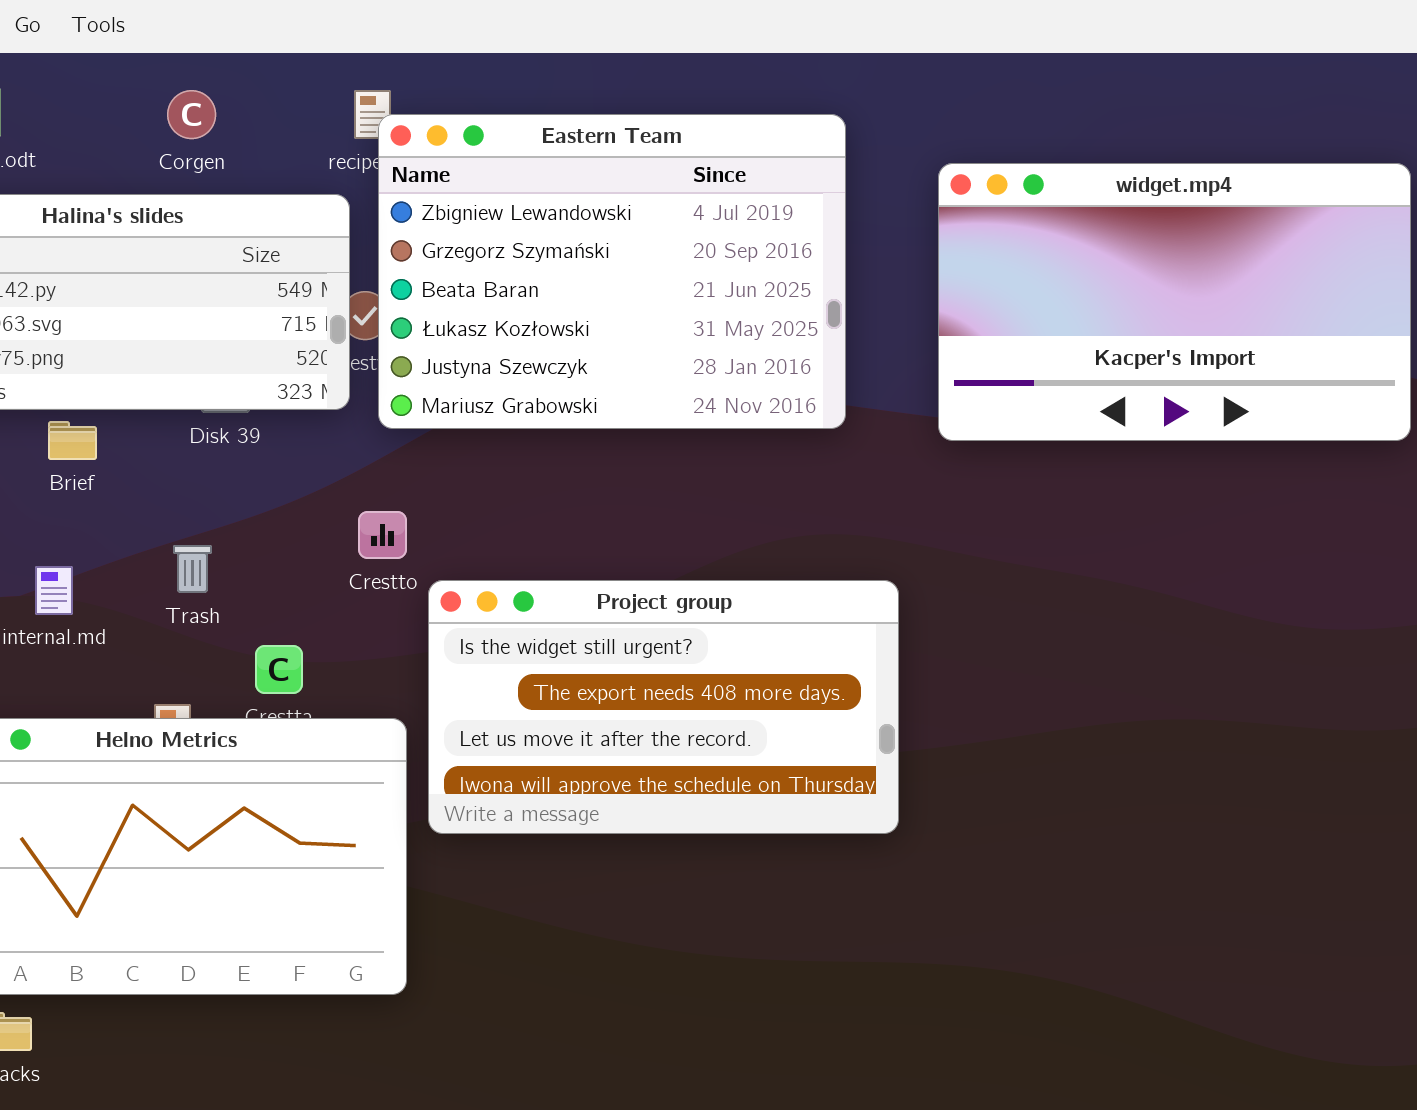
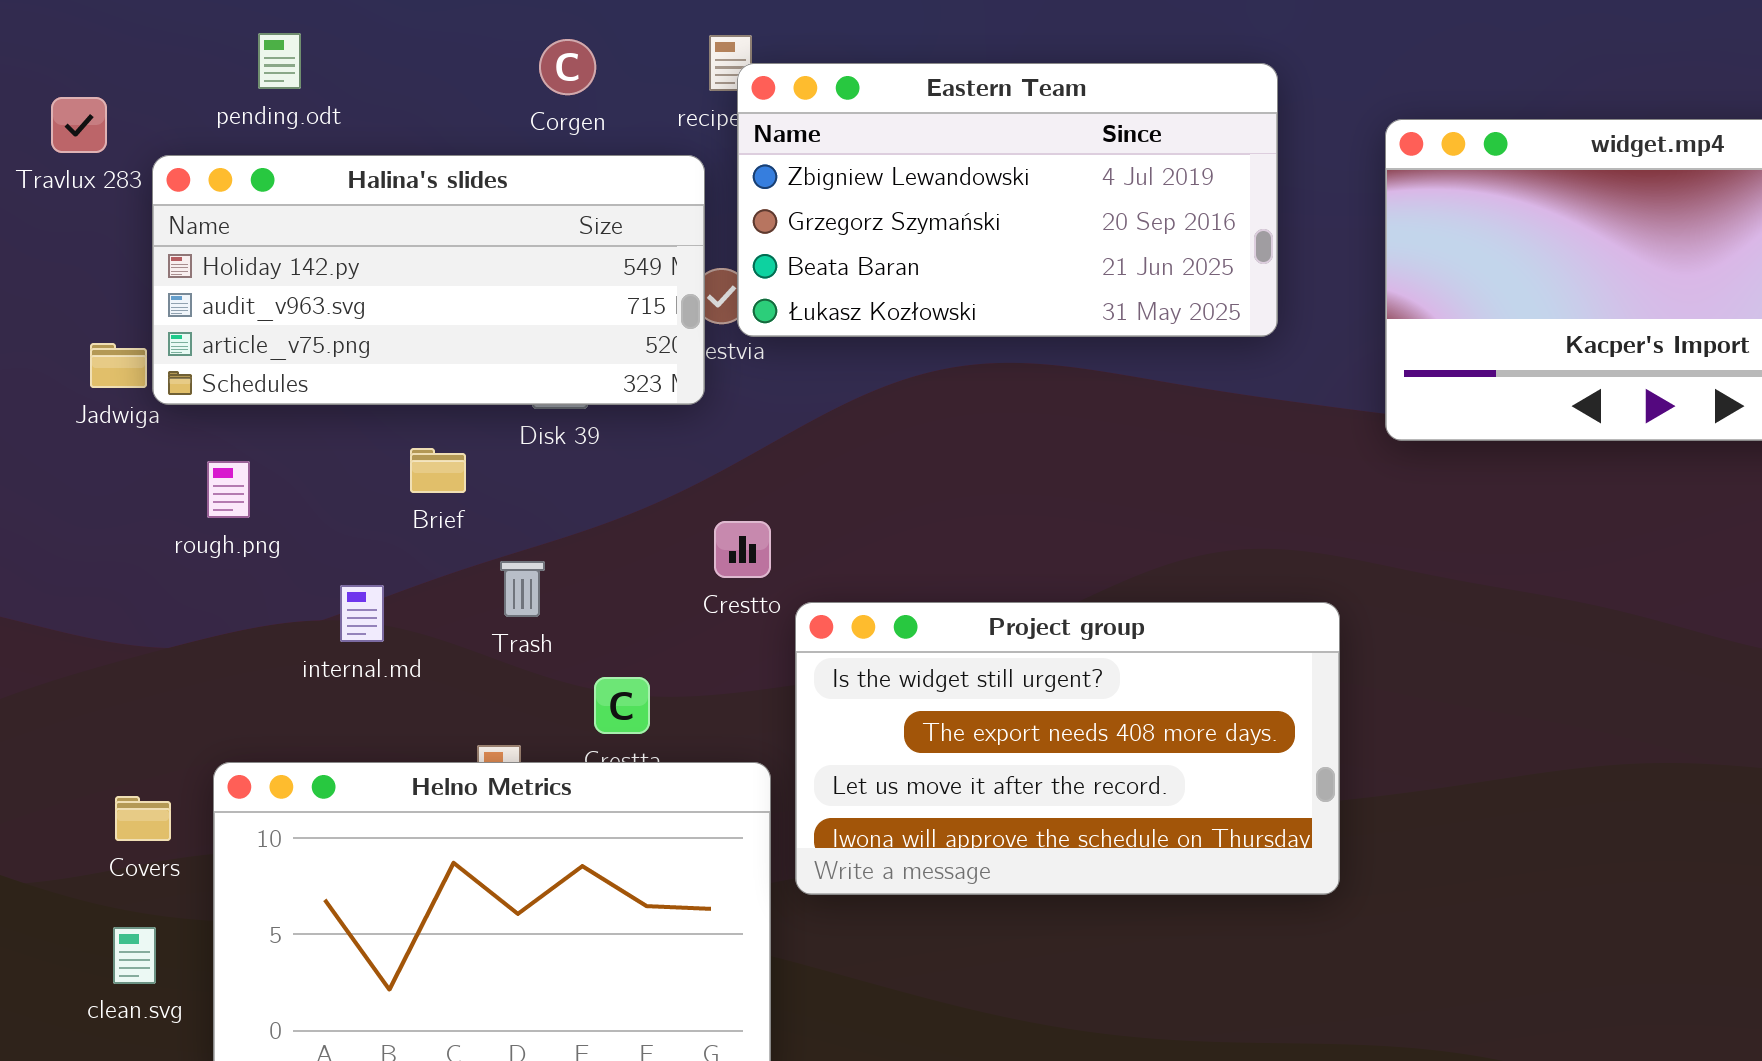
Corgen: [167,90,216,139] -> [539,39,596,95], moved
Eastern Team: [378,114,846,429] -> [737,63,1278,337], resized
Brief: [48,421,97,460] -> [410,448,466,493], moved

